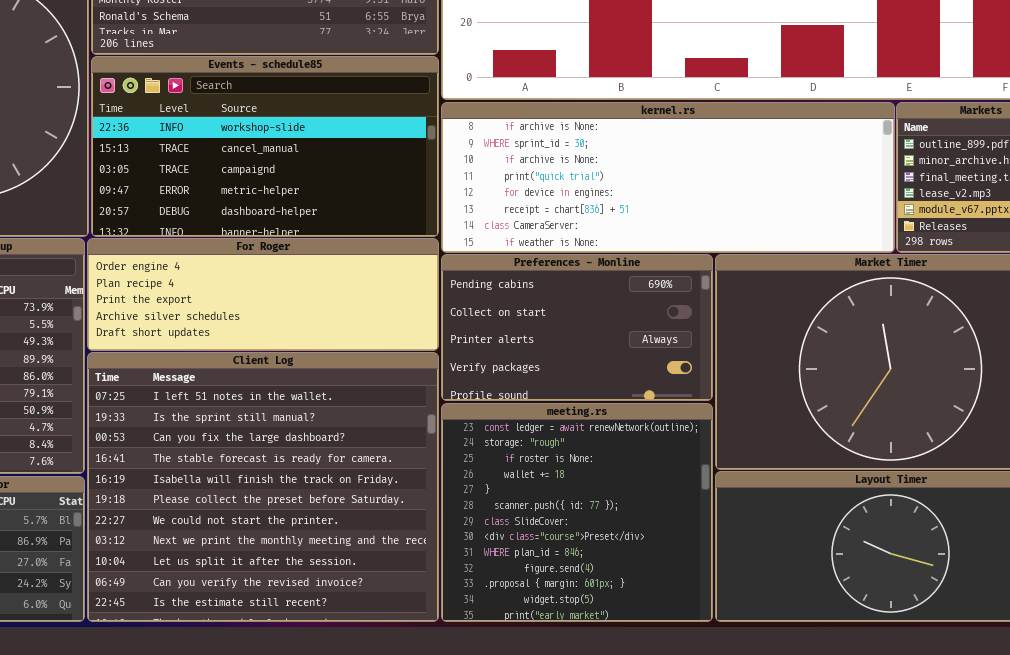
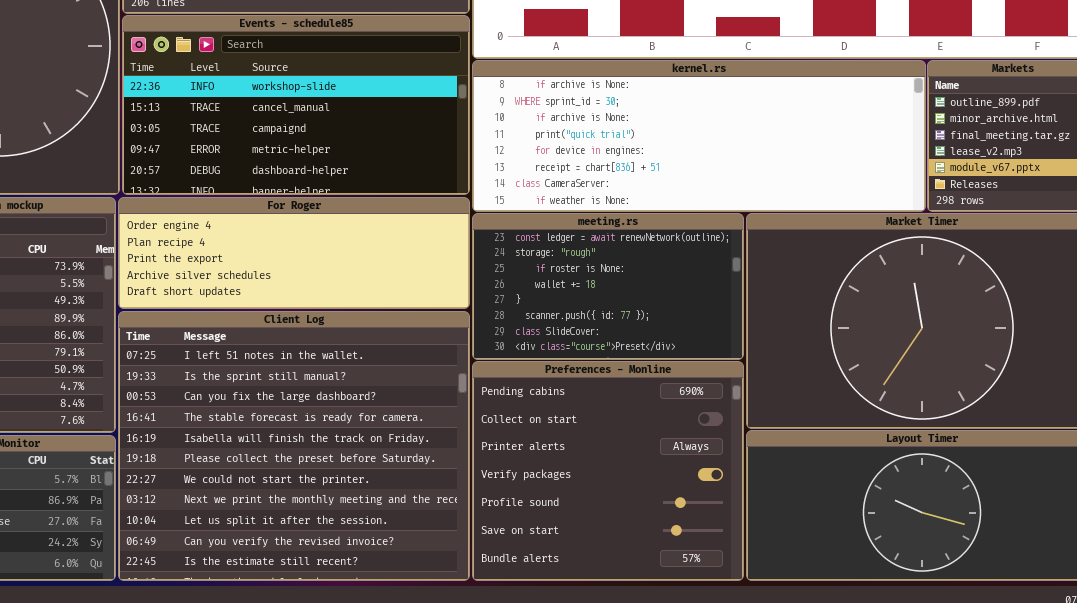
Preferences - Monline: [441,254,713,401] -> [472,361,744,581], moved, resized
meeting.rs: [441,403,713,622] -> [472,213,744,360], moved, resized

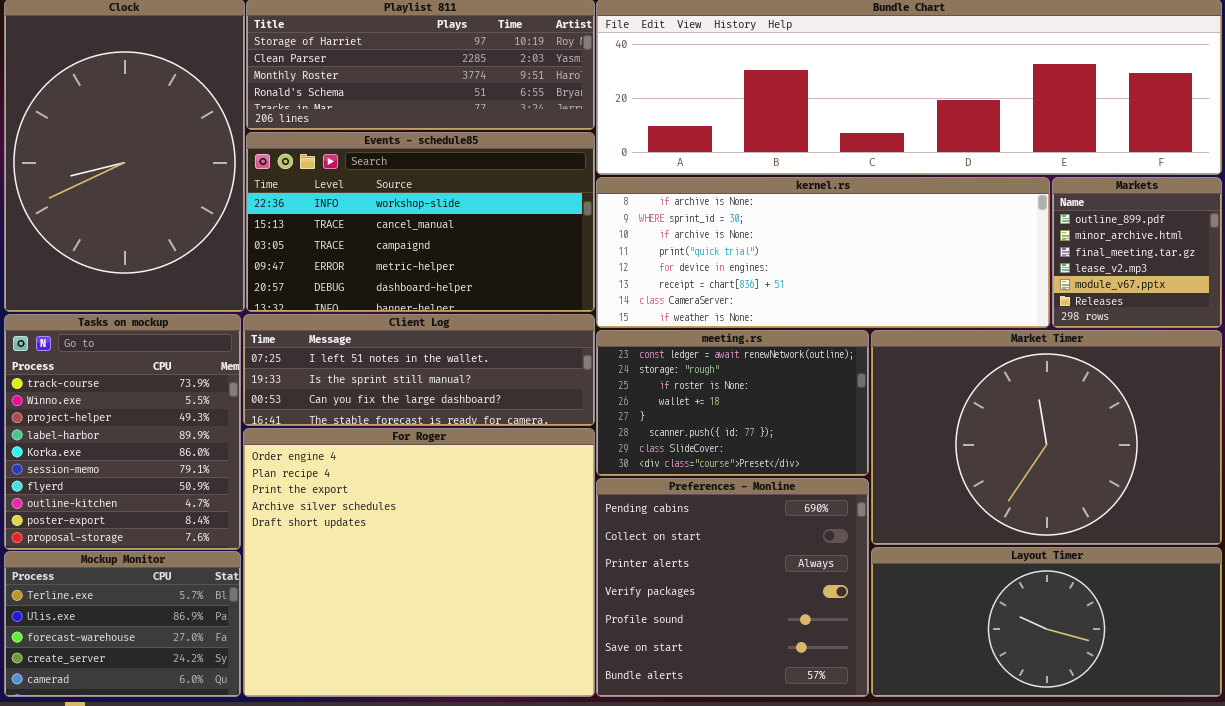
For Roger: [118,197,470,309] -> [243,428,595,697], moved, resized
Client Log: [118,311,470,581] -> [243,314,595,426], moved, resized

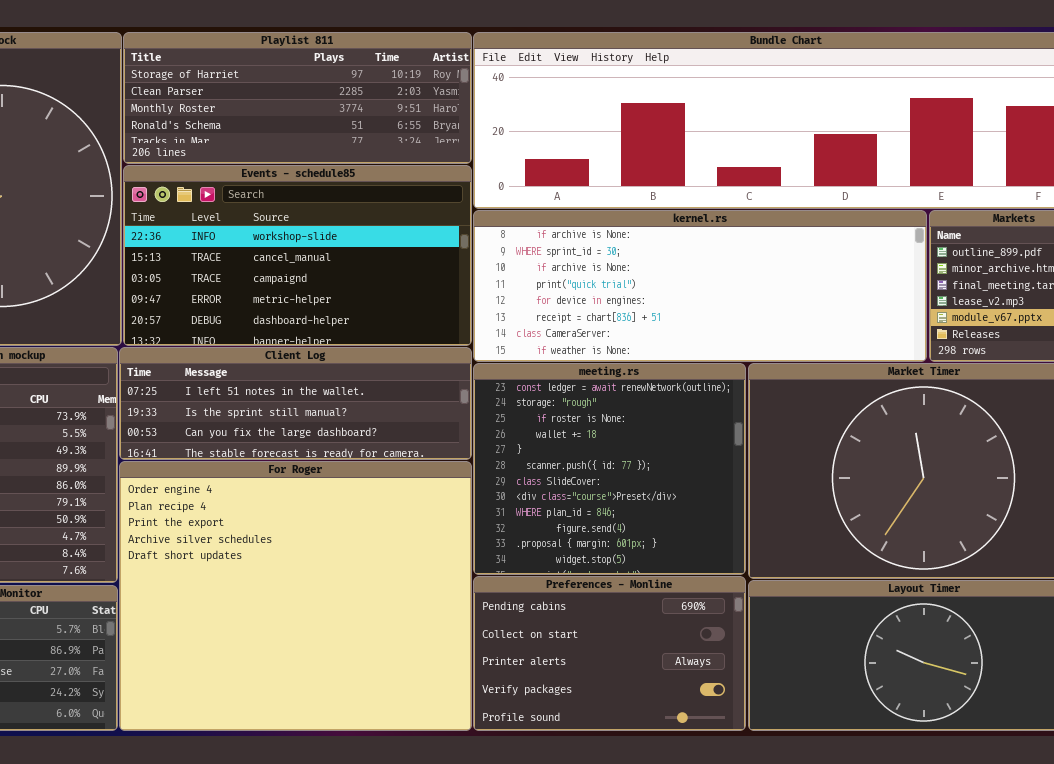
meeting.rs: [596,330,869,476] -> [473,363,746,575], resized
Preferences - Monline: [596,478,869,697] -> [473,576,746,731], resized

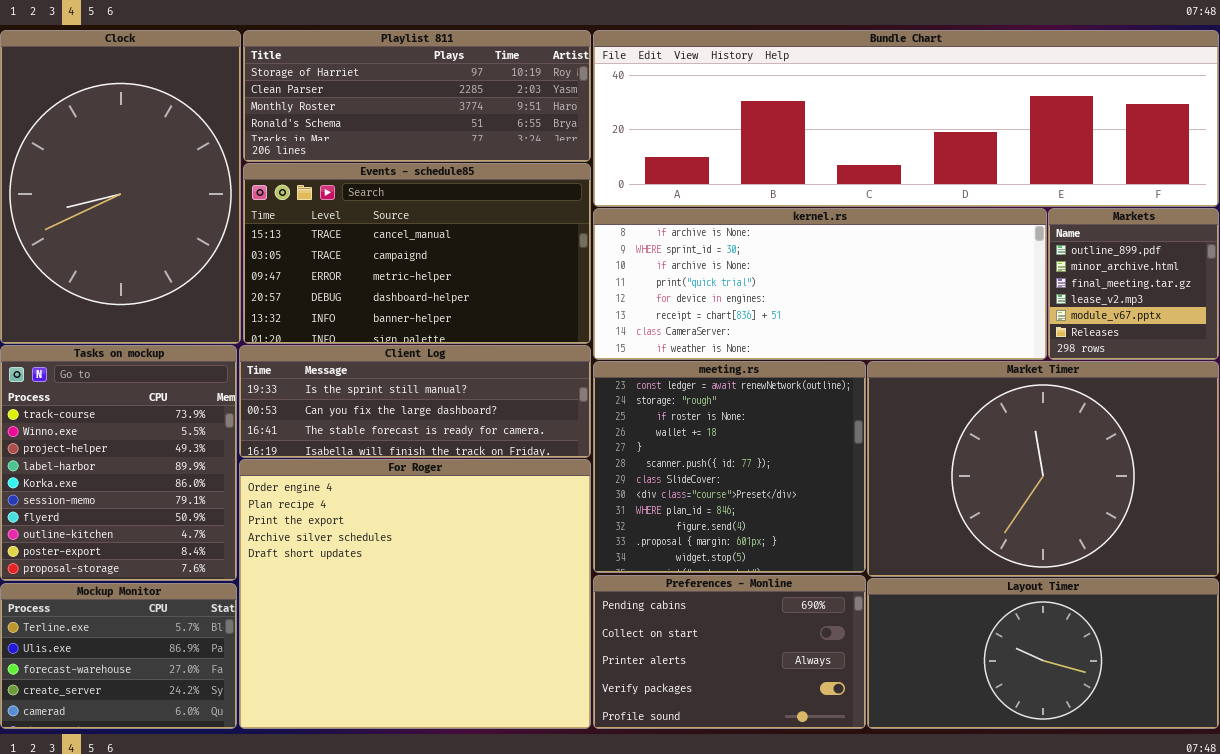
Events - schedule85: [123,165,472,346] -> [243,163,591,344], scrolled down 1 row
Client Log: [119,347,472,460] -> [239,345,591,458], scrolled down 1 row

